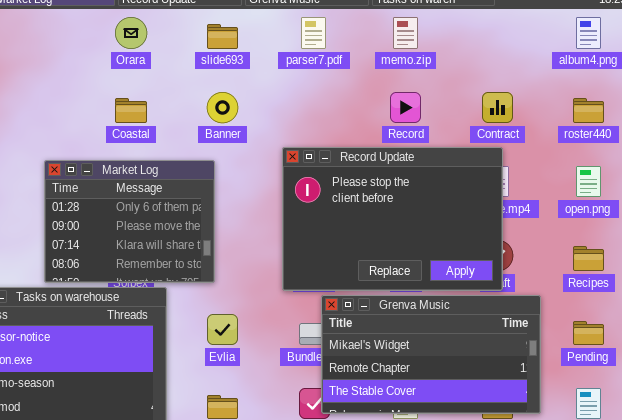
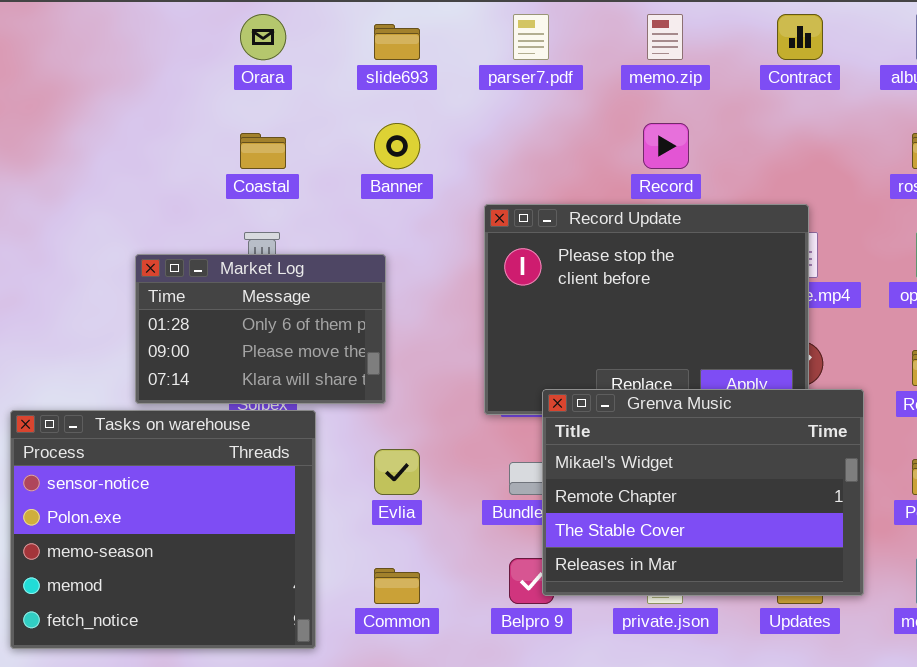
Contract: [482,92,513,123] -> [777,14,823,60], moved
Market Log: [44,160,215,283] -> [135,254,386,404], resized
Grenva Music: [321,295,541,414] -> [542,389,864,596], resized

